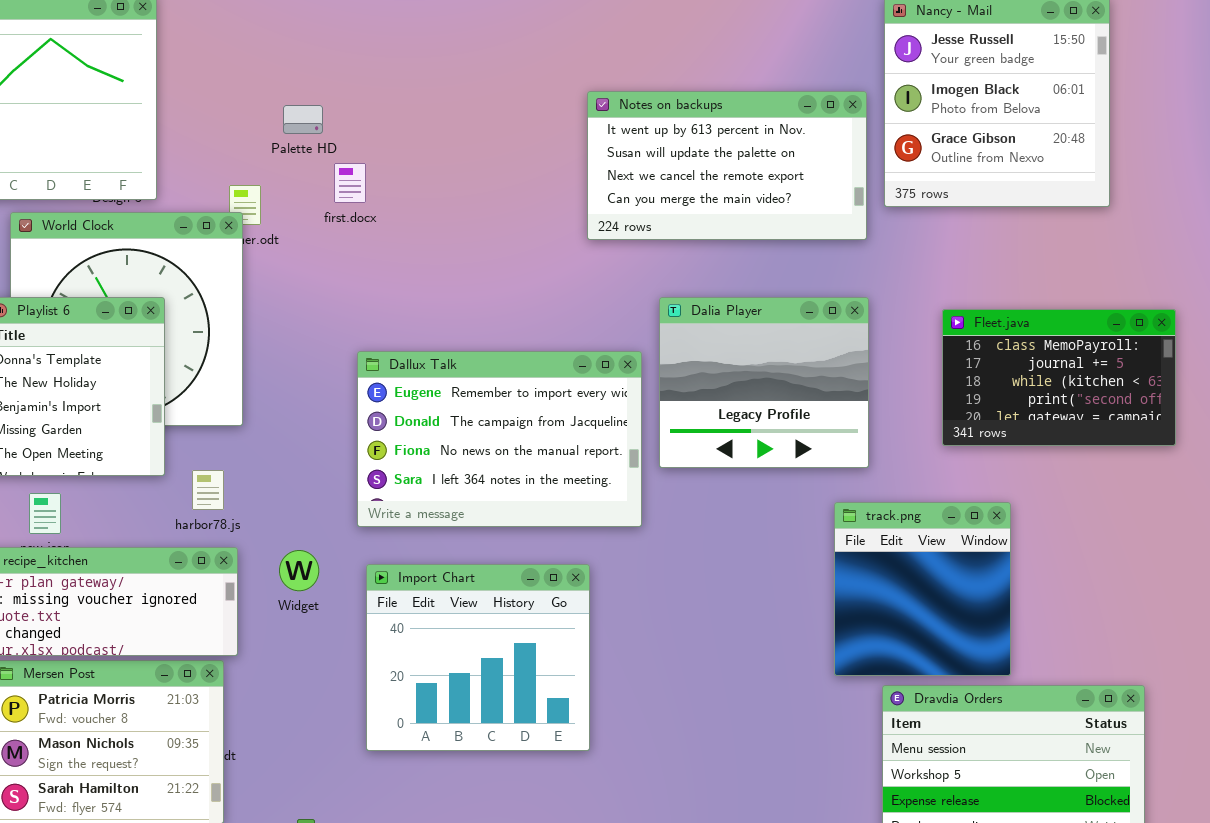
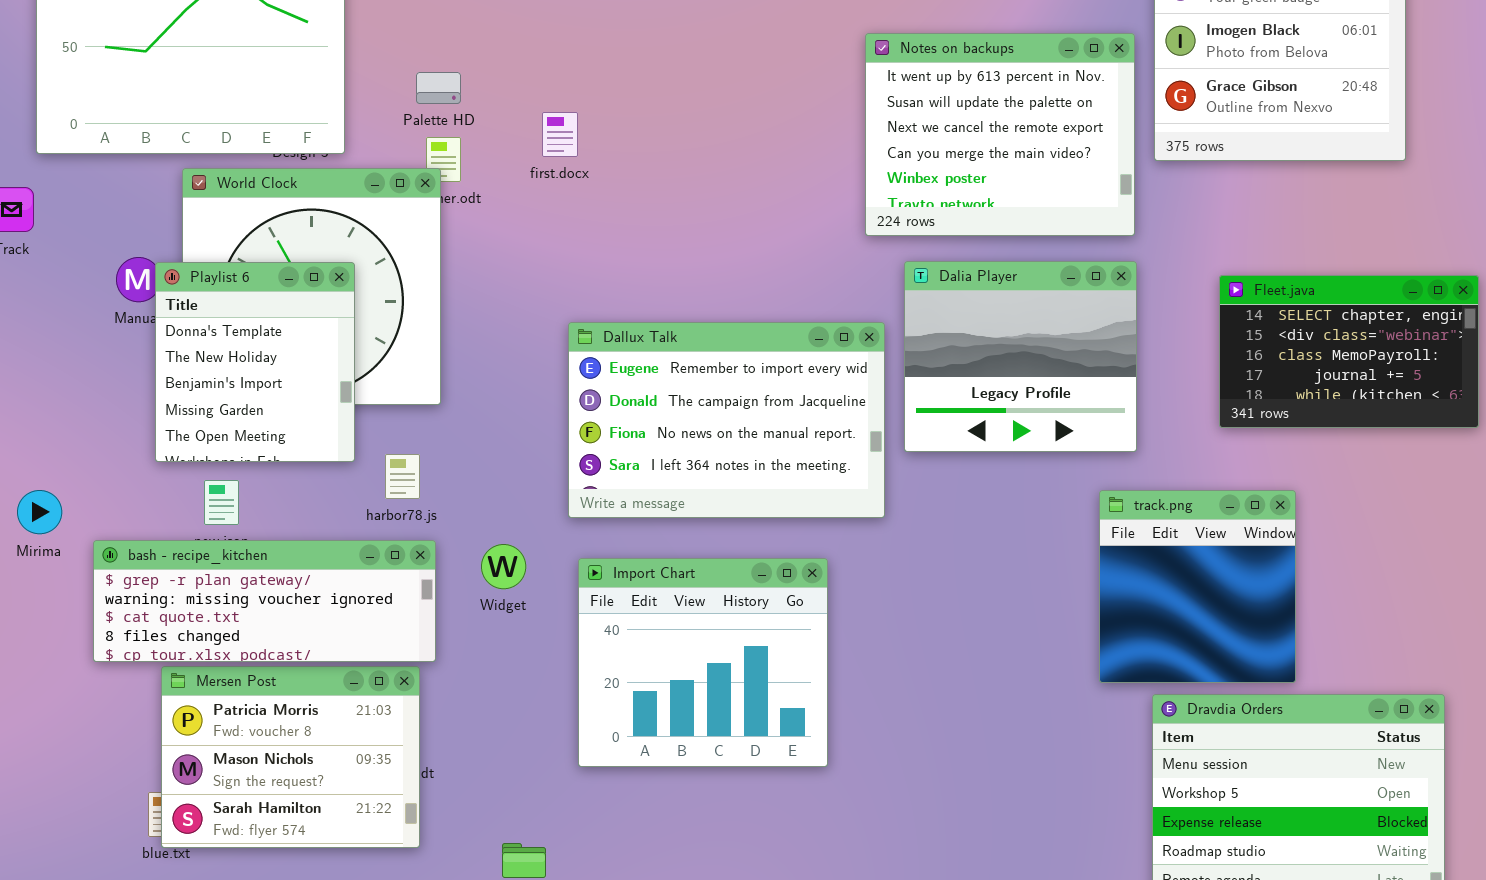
Notes on backups: [587,91,867,240] -> [865,33,1135,236], resized
Palette HD: [283,105,323,134] -> [416,72,461,104], moved
Fleet.java: [942,309,1176,446] -> [1219,275,1479,428], scrolled up 2 rows

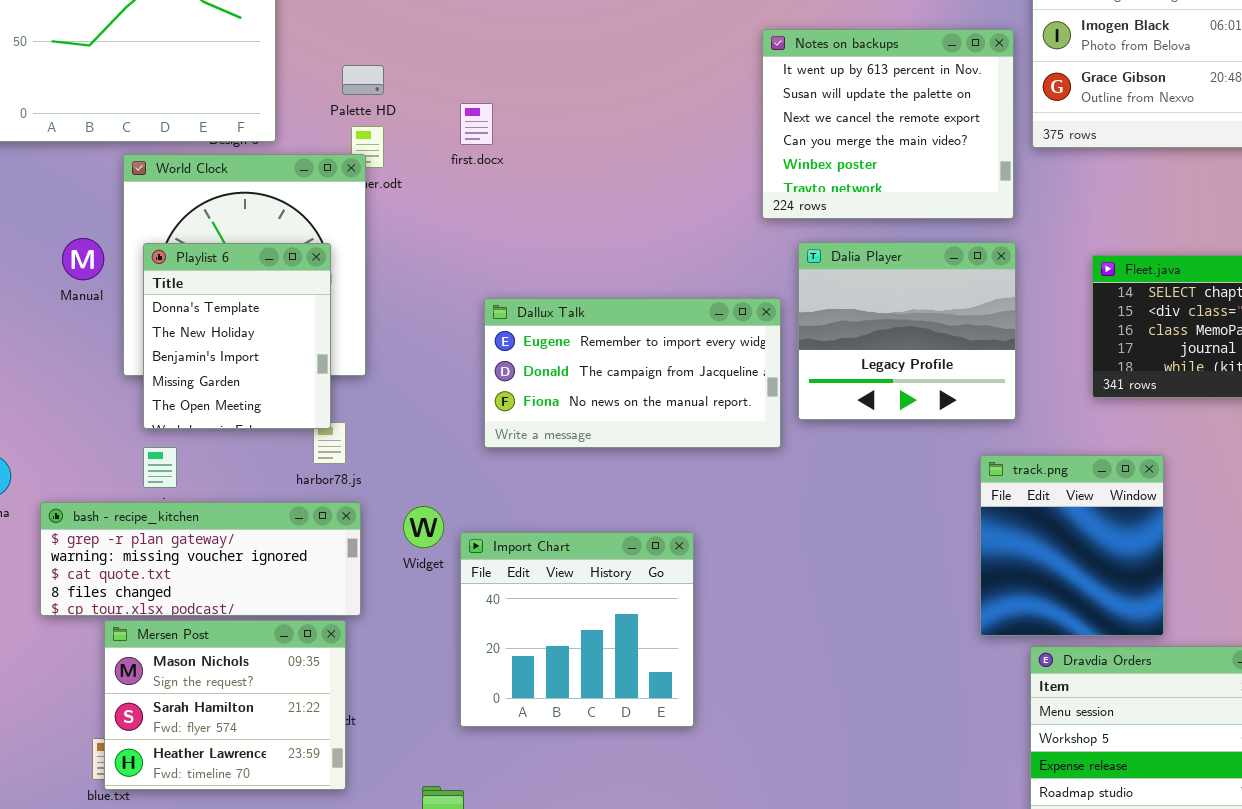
Playlist 6: [155,262,355,462] -> [143,243,331,429], moved
Dallux Talk: [568,322,885,518] -> [484,298,781,448], resized
Import Chart: [578,558,828,767] -> [460,532,694,727], moved
Mersen Post: [161,666,420,848] -> [104,620,346,790], scrolled down 1 row

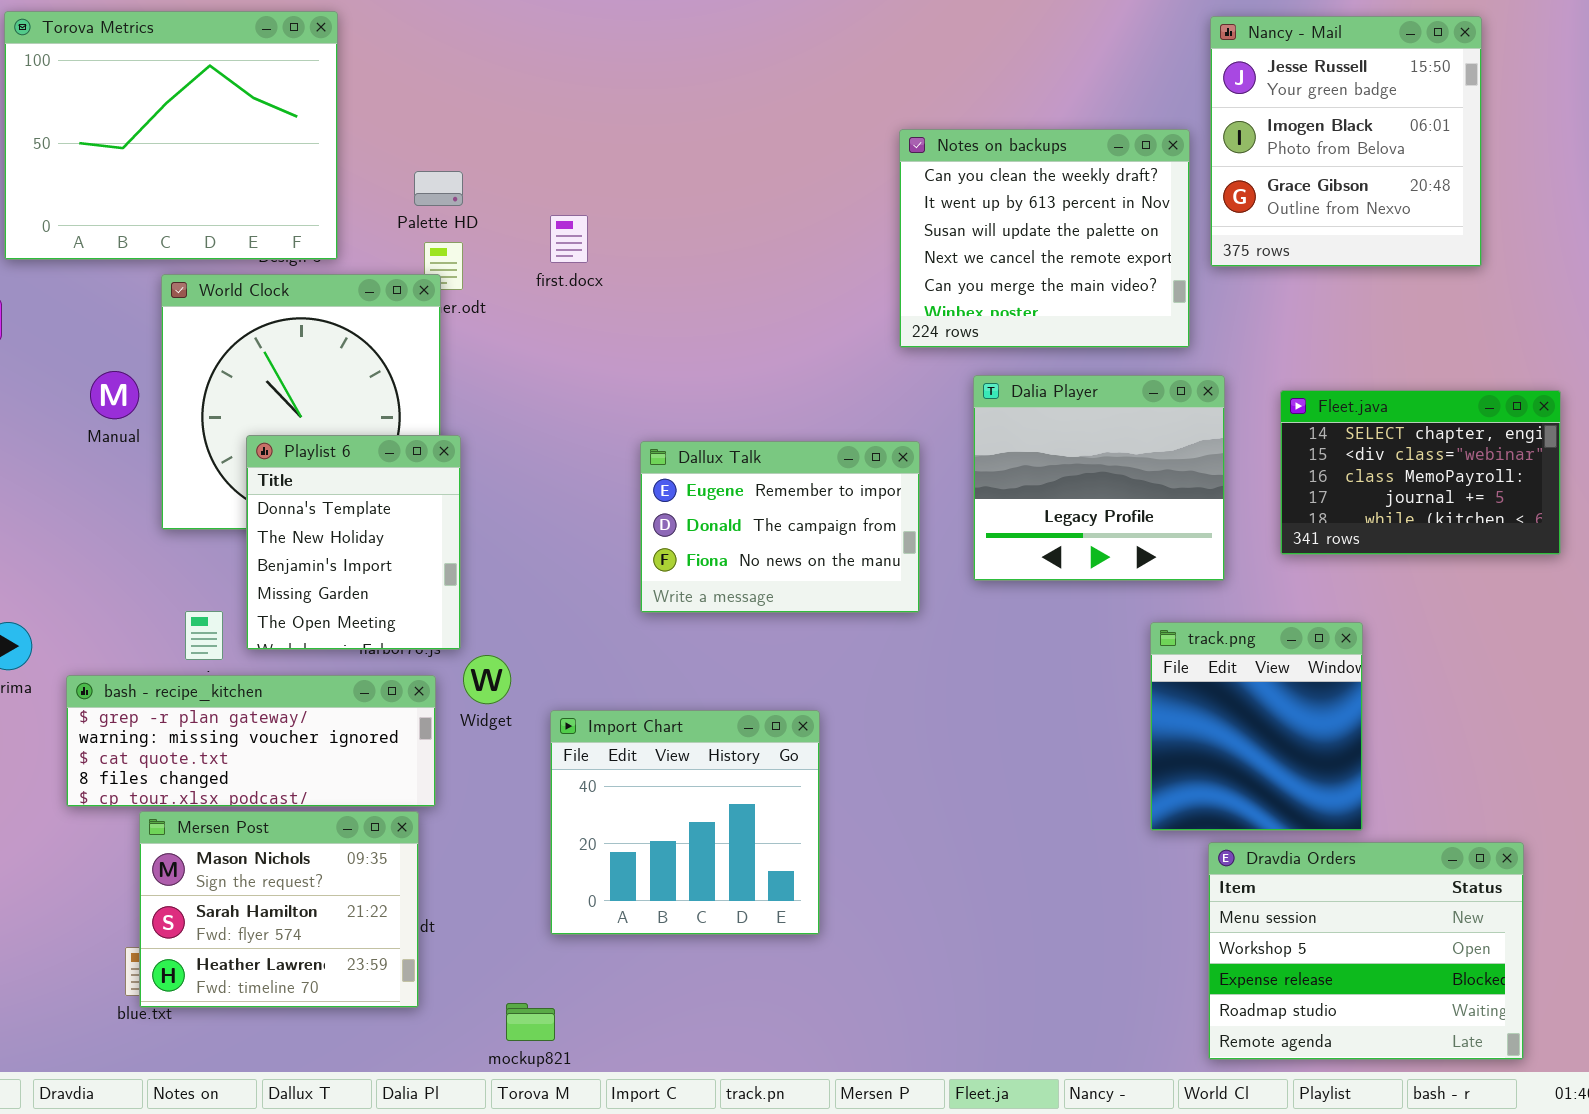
Notes on backups: [762,29,1014,219] -> [899,129,1190,348], scrolled up 1 row
Dalia Player: [798,242,1016,420] -> [973,375,1225,581], moved
Playlist 6: [143,243,331,429] -> [246,435,461,650], moved
Dallux Talk: [484,298,781,448] -> [640,441,920,613], resized
Widget: [403,506,444,548] -> [463,655,511,704], moved

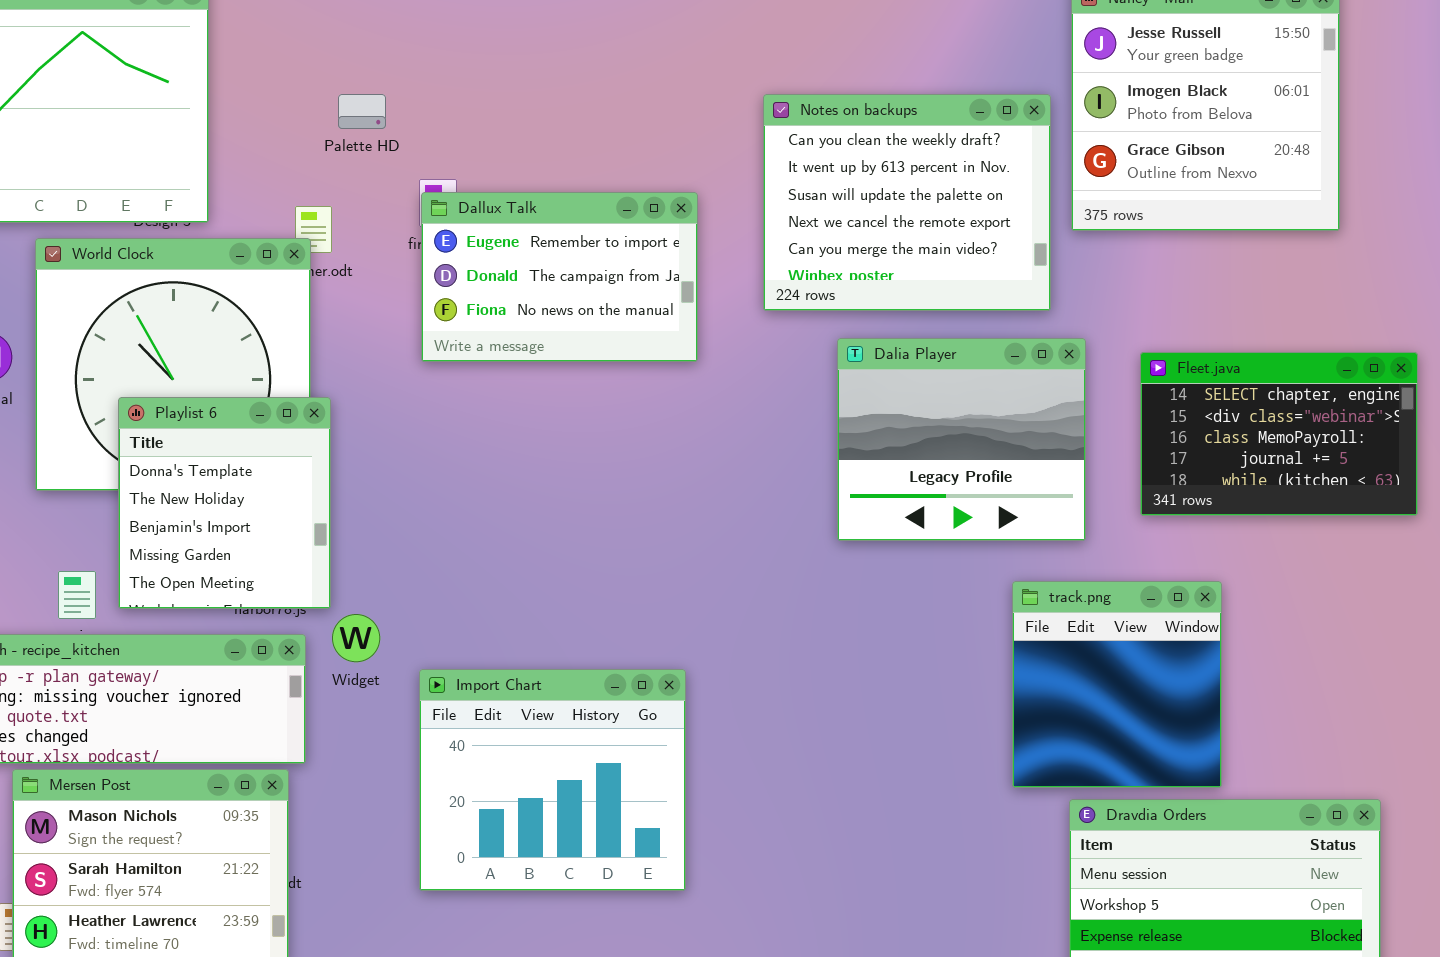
Palette HD: [414,171,463,206] -> [338,94,386,129], moved
Dallux Talk: [640,441,920,613] -> [421,192,698,362], moved

